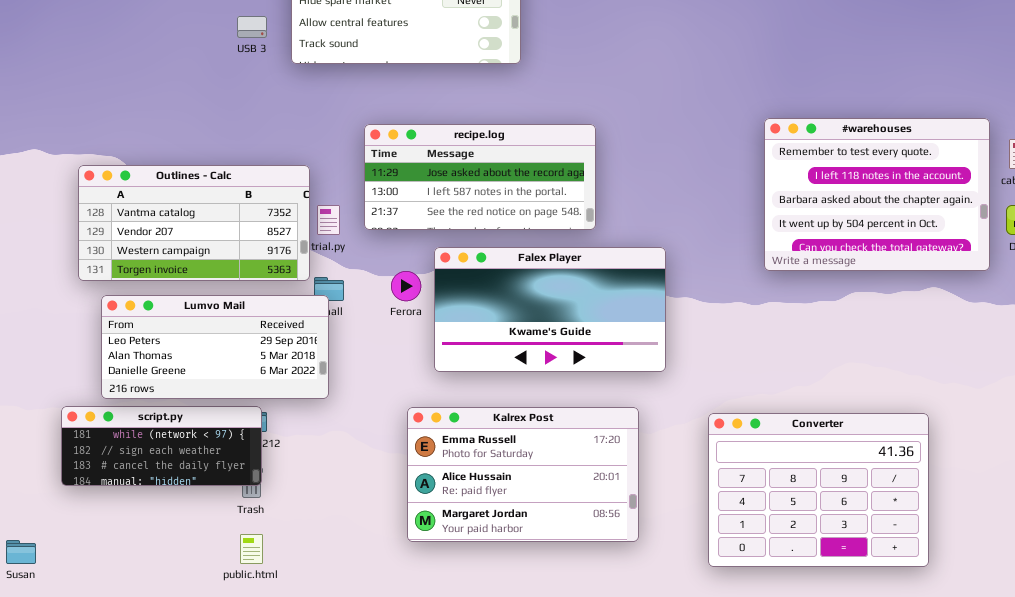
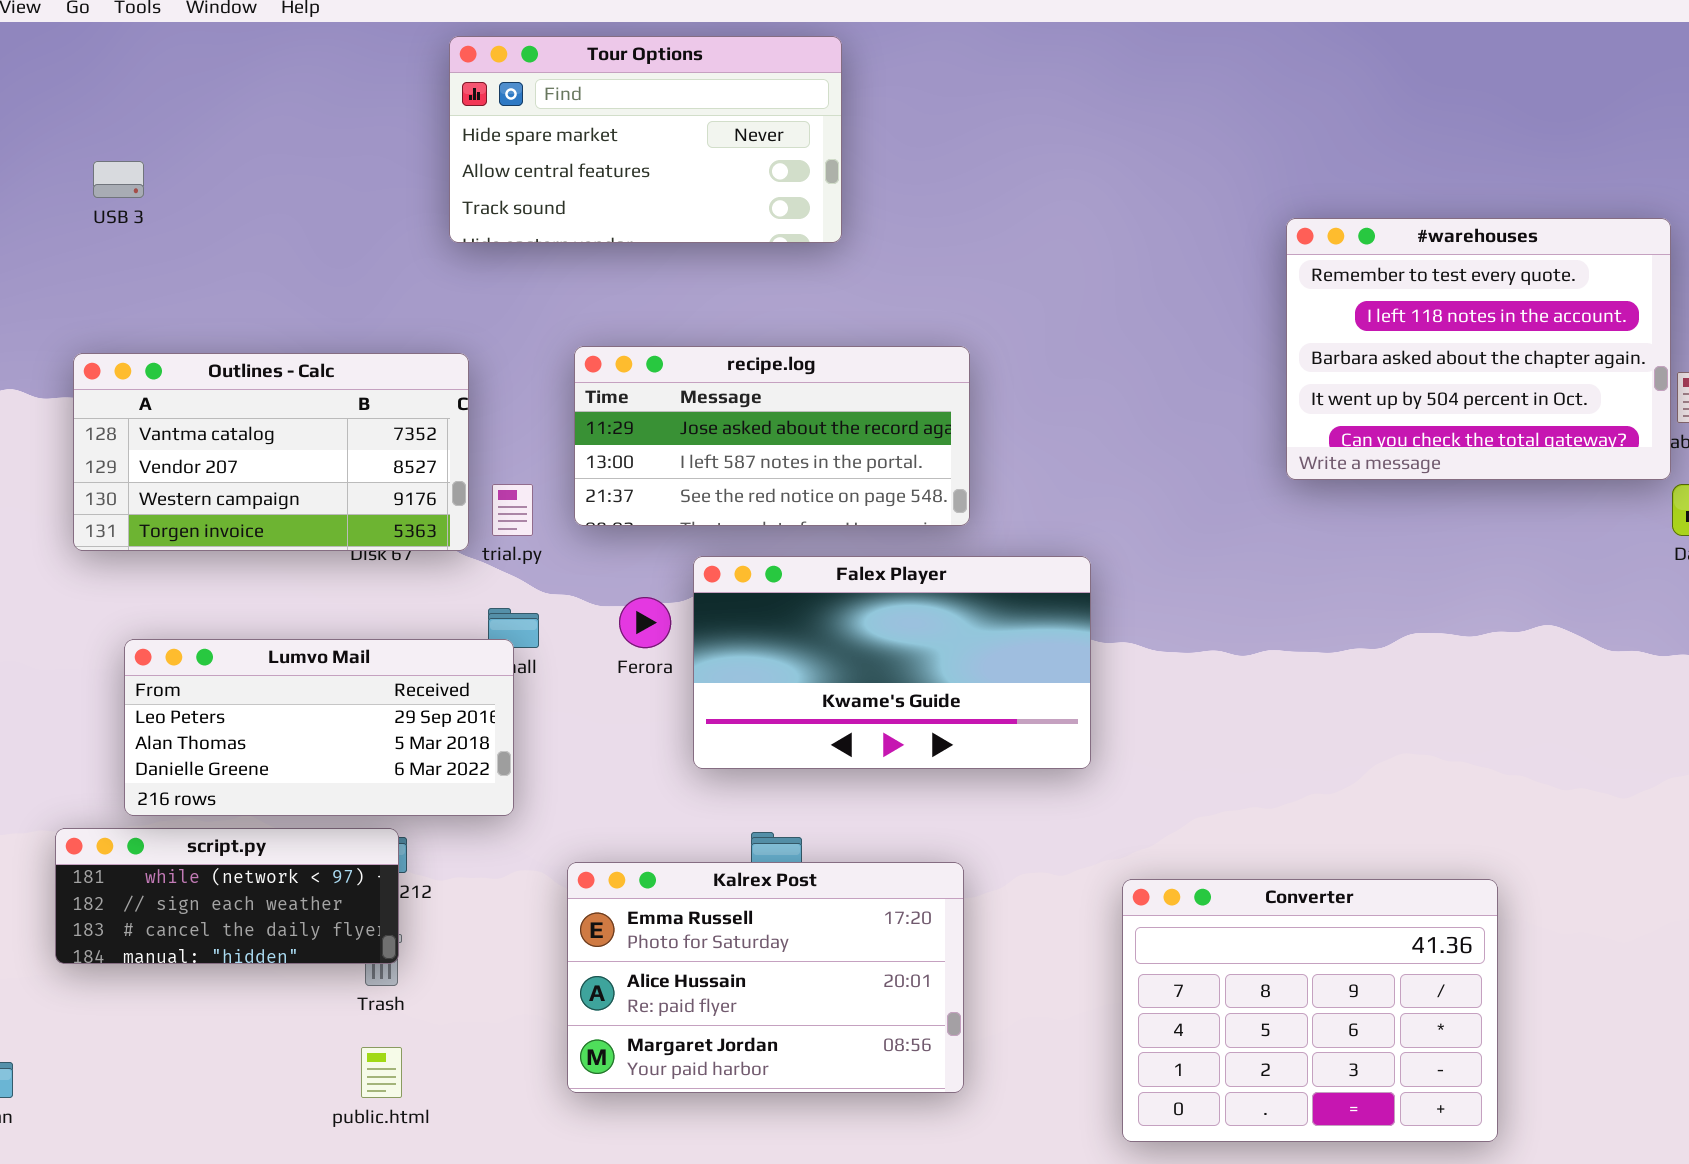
USB 3: [237,16,267,38] -> [93,161,144,198], moved
#warehouses: [764,118,990,271] -> [1286,218,1671,480], moved
Outlines - Calc: [78,165,310,281] -> [73,353,469,551], moved
Kalrex Post: [407,407,639,542] -> [567,862,964,1093], moved
Converter: [708,413,929,567] -> [1122,879,1498,1142], moved

